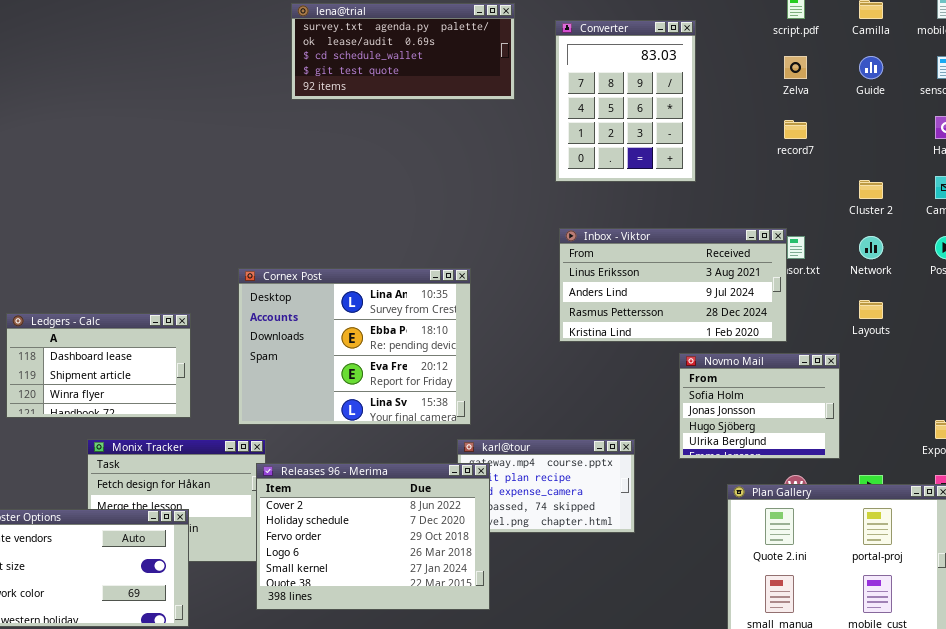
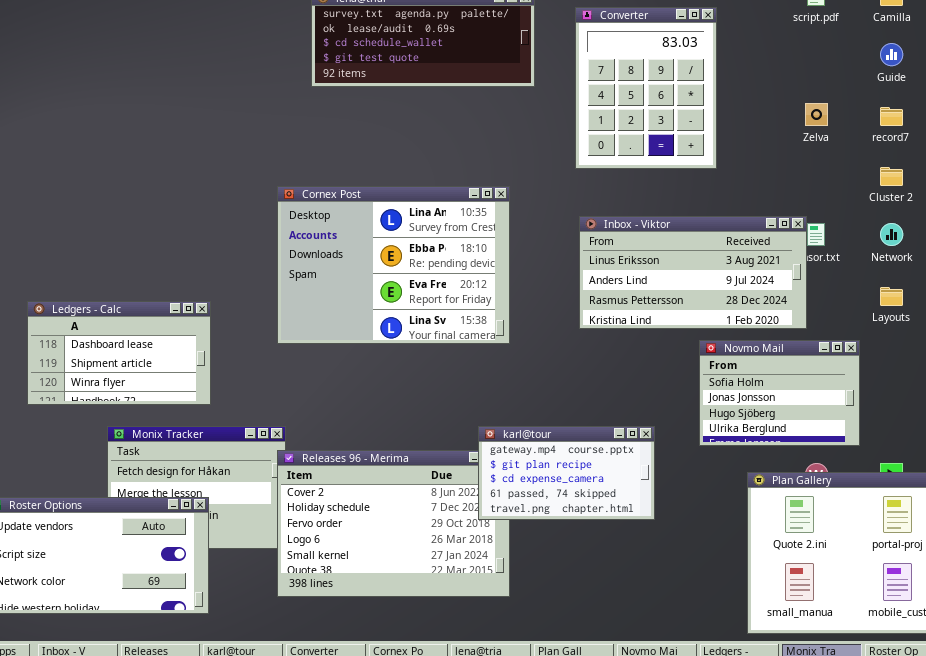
Zelva: [784,56,807,79] -> [805,103,828,126], moved
record7: [784,120,807,139] -> [880,107,903,126], moved
Cornex Post: [238,268,471,425] -> [277,186,510,344], moved
karl@tour: [457,439,635,533] -> [478,426,655,520], raised

